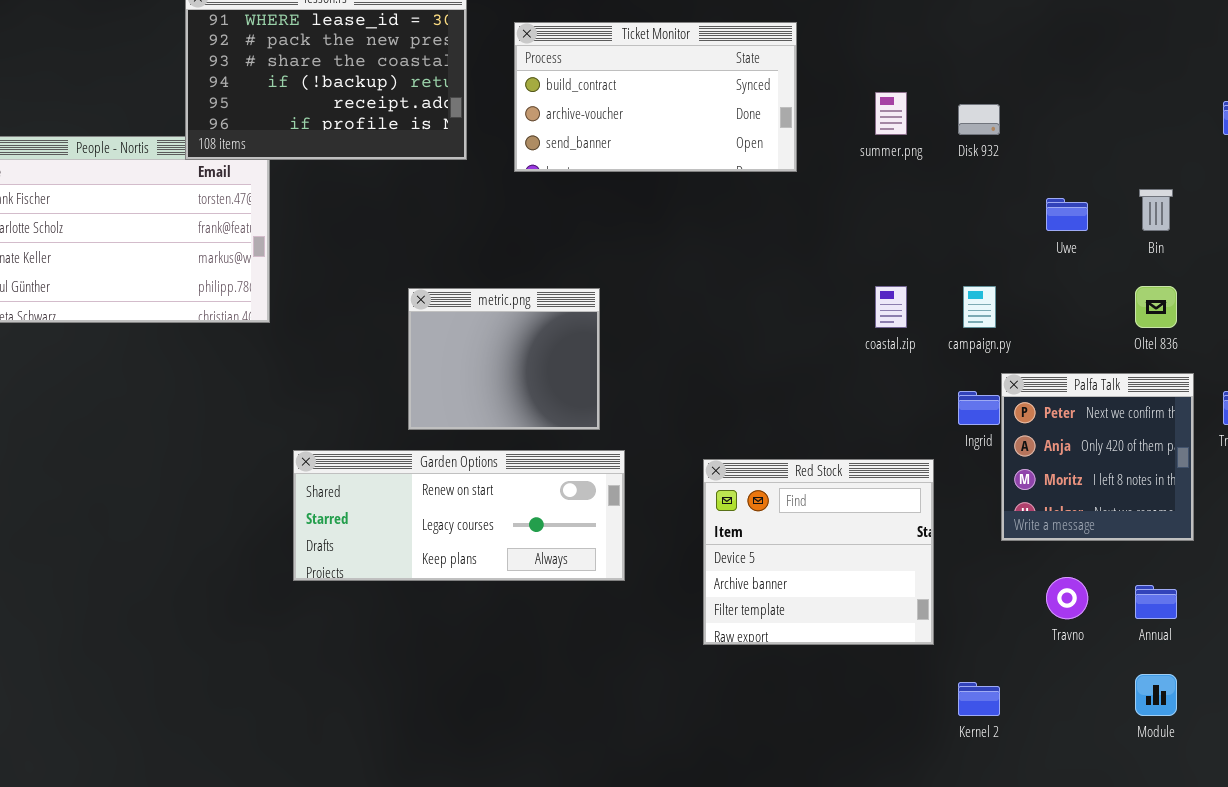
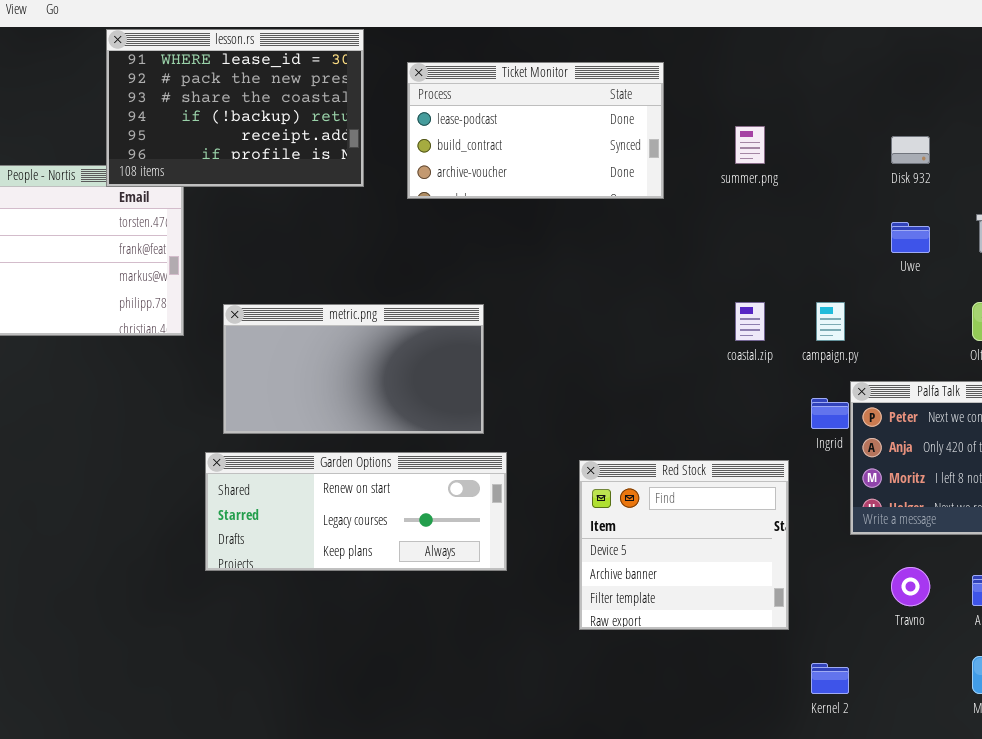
Ticket Monitor: [514,22,797,172] -> [407,62,664,199], scrolled up 1 row
Disk 932: [958,104,1000,135] -> [891,136,930,164], moved
metric.png: [408,288,600,430] -> [223,304,484,434], resized

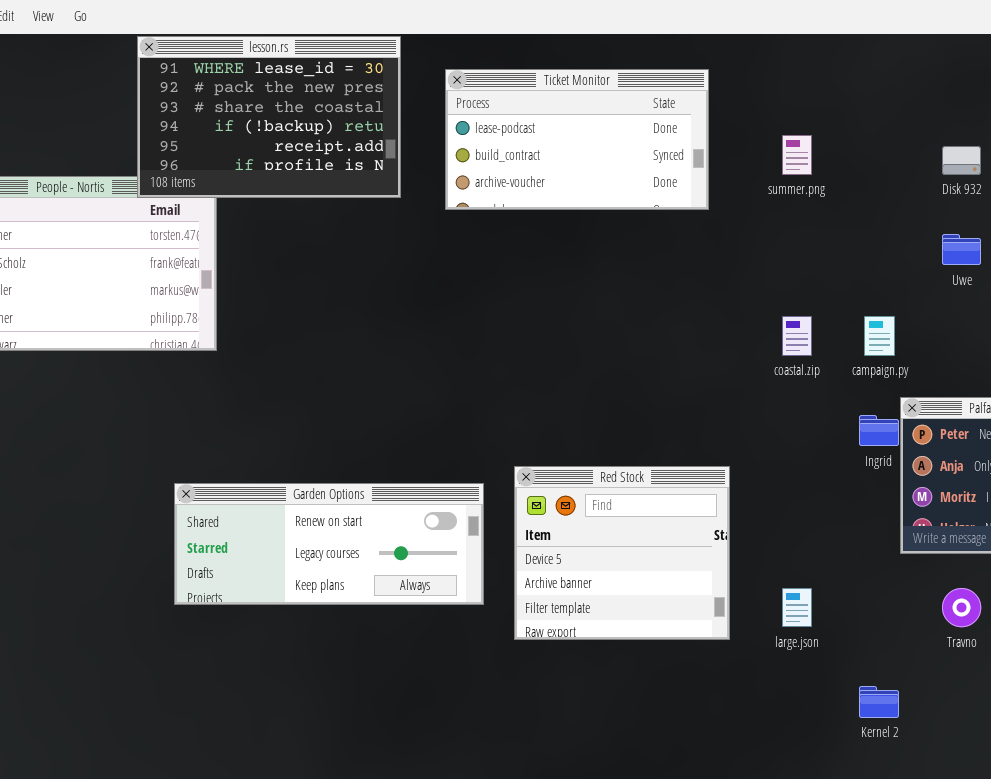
metric.png: [223,304,484,434] -> none, closed
Garden Options: [205,452,507,571] -> [174,483,484,605], moved
Red Stock: [579,460,789,630] -> [514,466,730,640], moved

